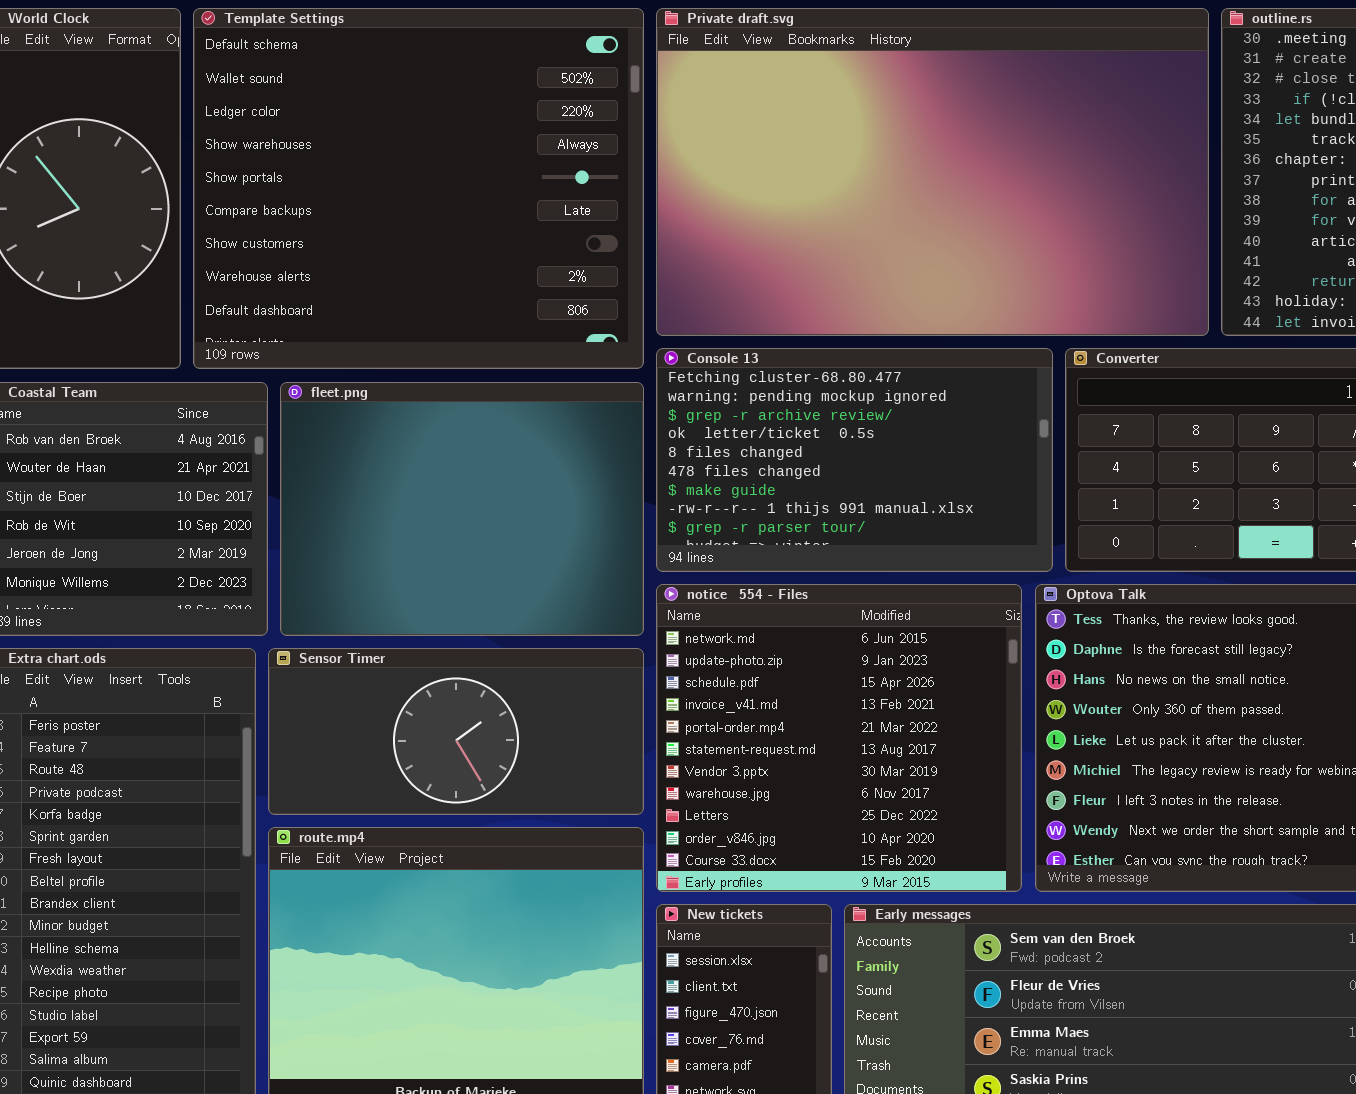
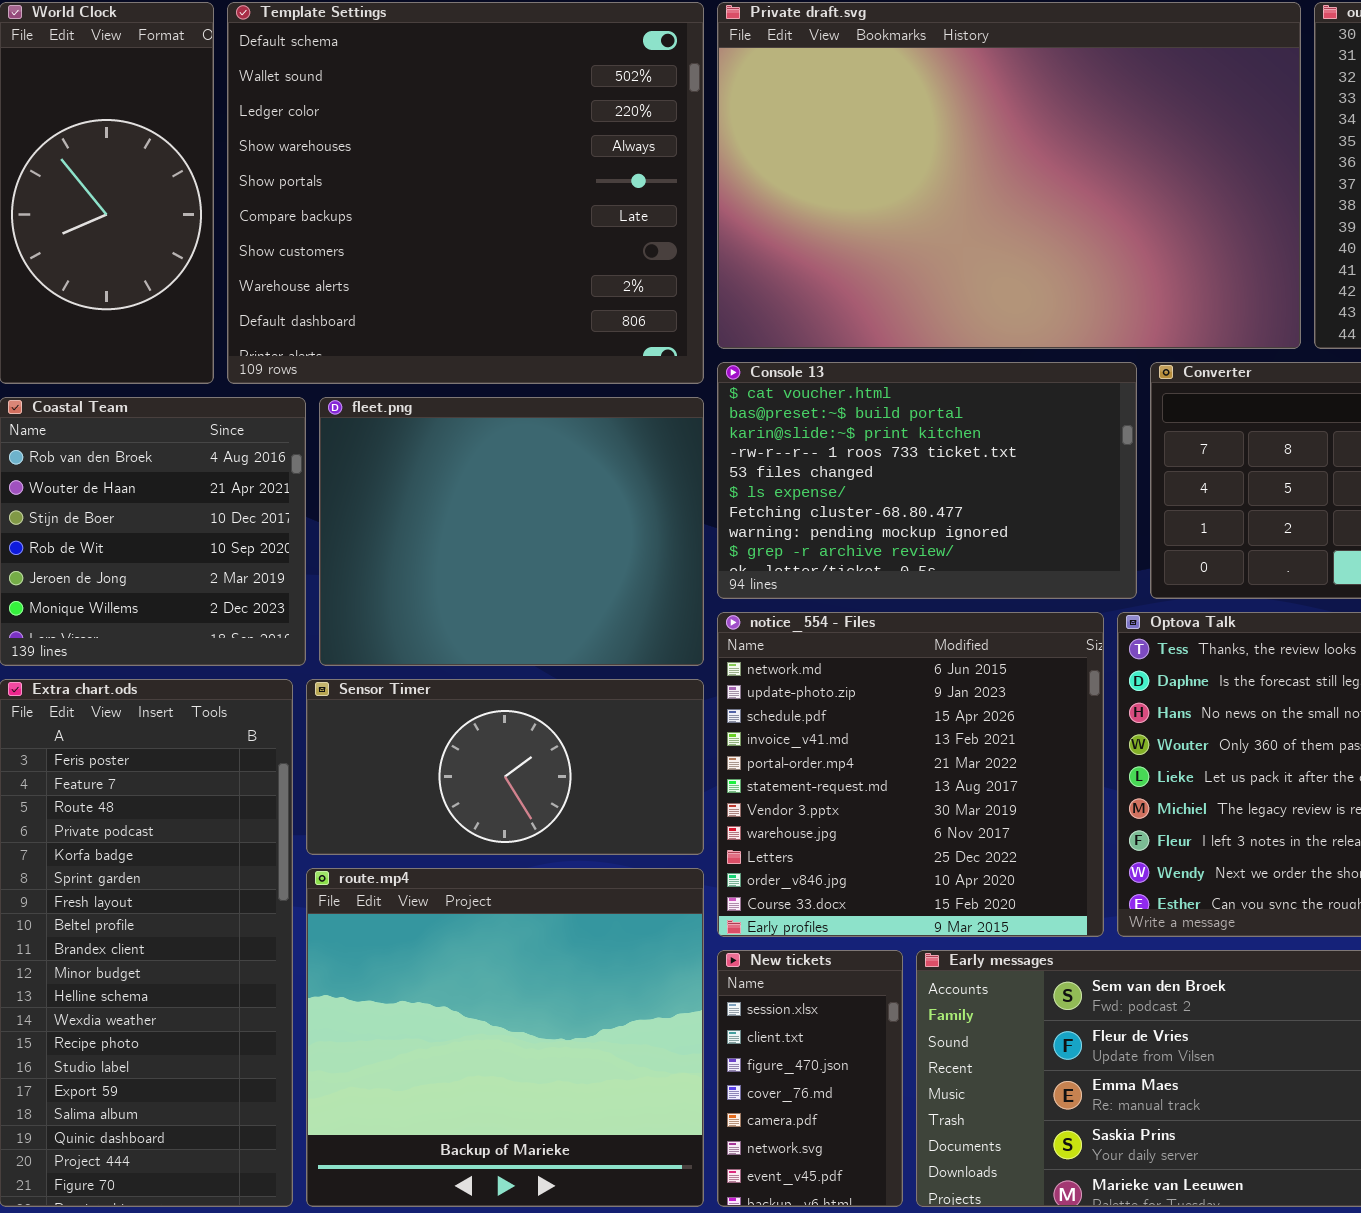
Console 13: [656,348,1053,572] -> [717,362,1137,599], scrolled up 6 rows

